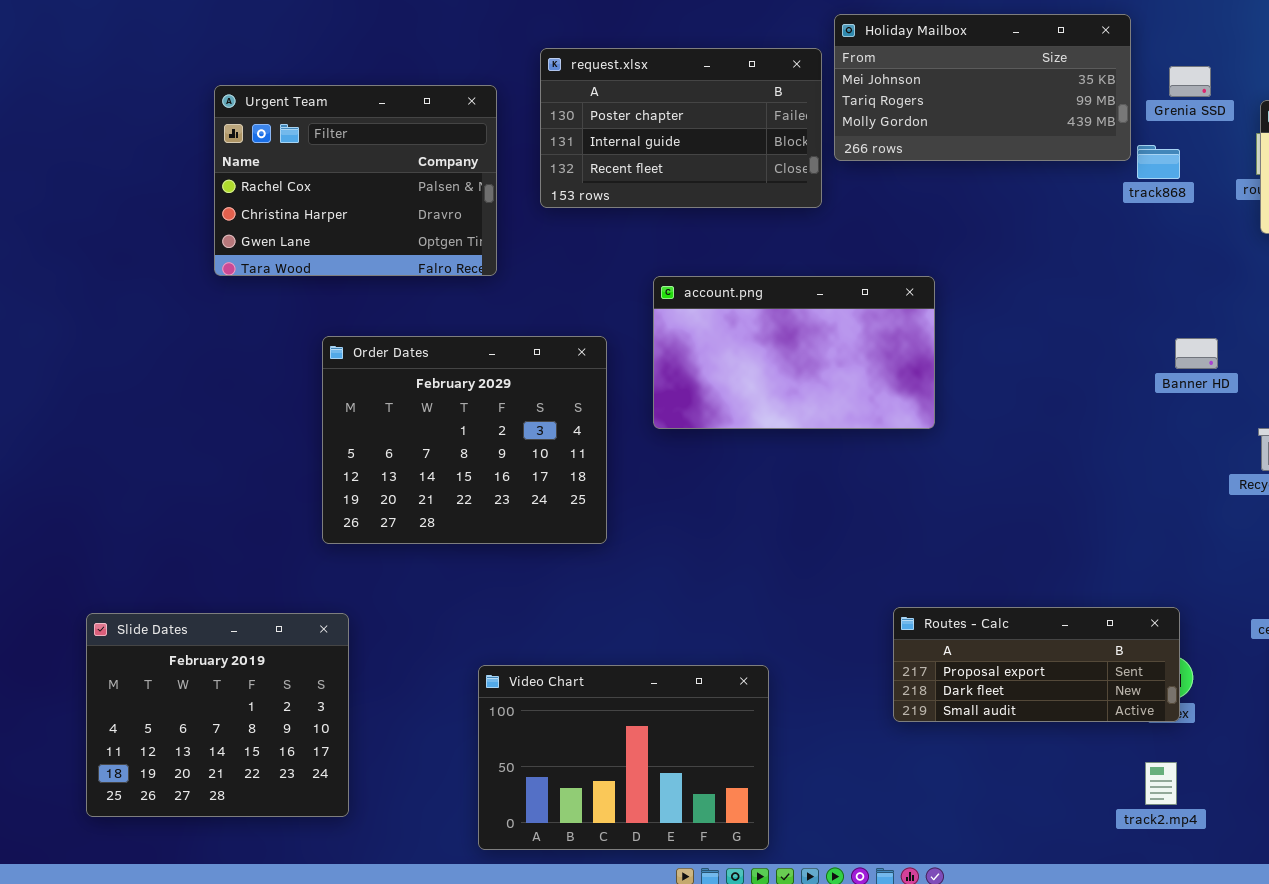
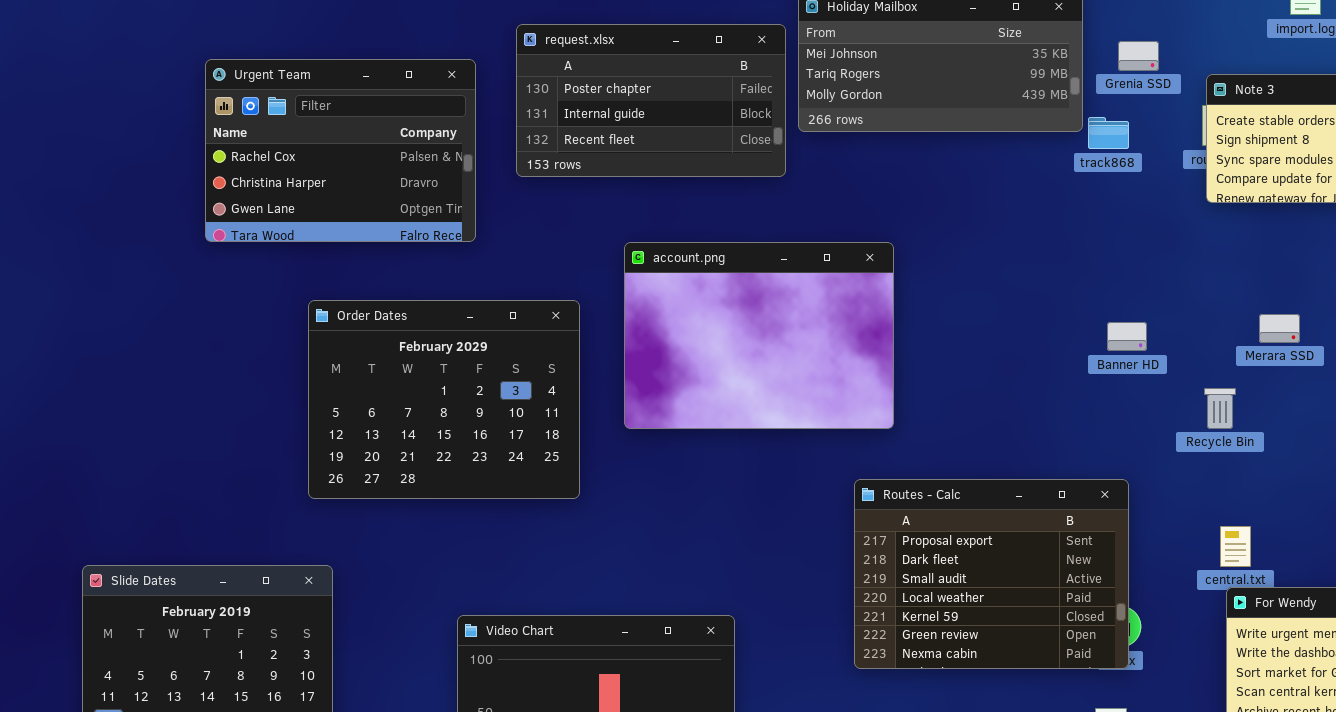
account.png: [653,276,935,429] -> [624,242,894,429], resized
Banner HD: [1175,338,1218,369] -> [1107,322,1147,351], moved
Routes - Calc: [893,607,1180,722] -> [854,479,1129,669], resized

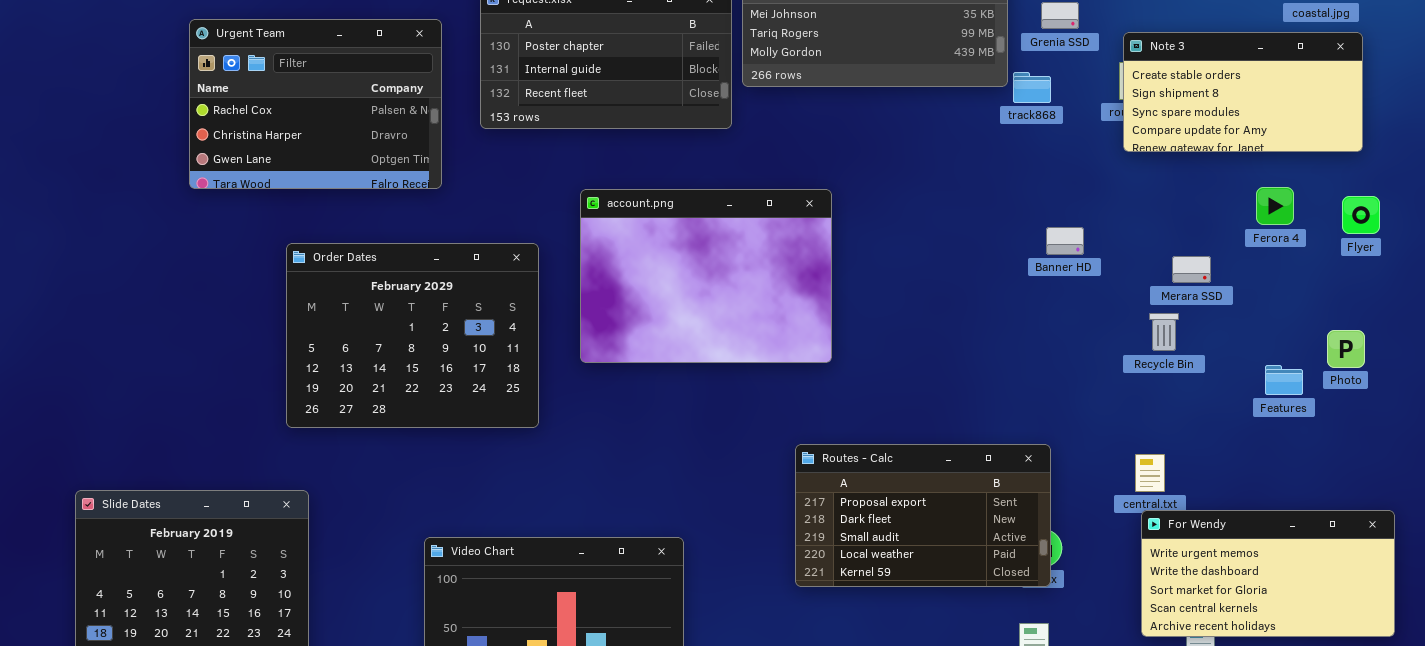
Banner HD: [1107,322,1147,351] -> [1046,227,1084,255], moved
Recycle Bin: [1204,388,1236,429] -> [1149,313,1179,351], moved
Routes - Calc: [854,479,1129,669] -> [795,444,1051,587], resized

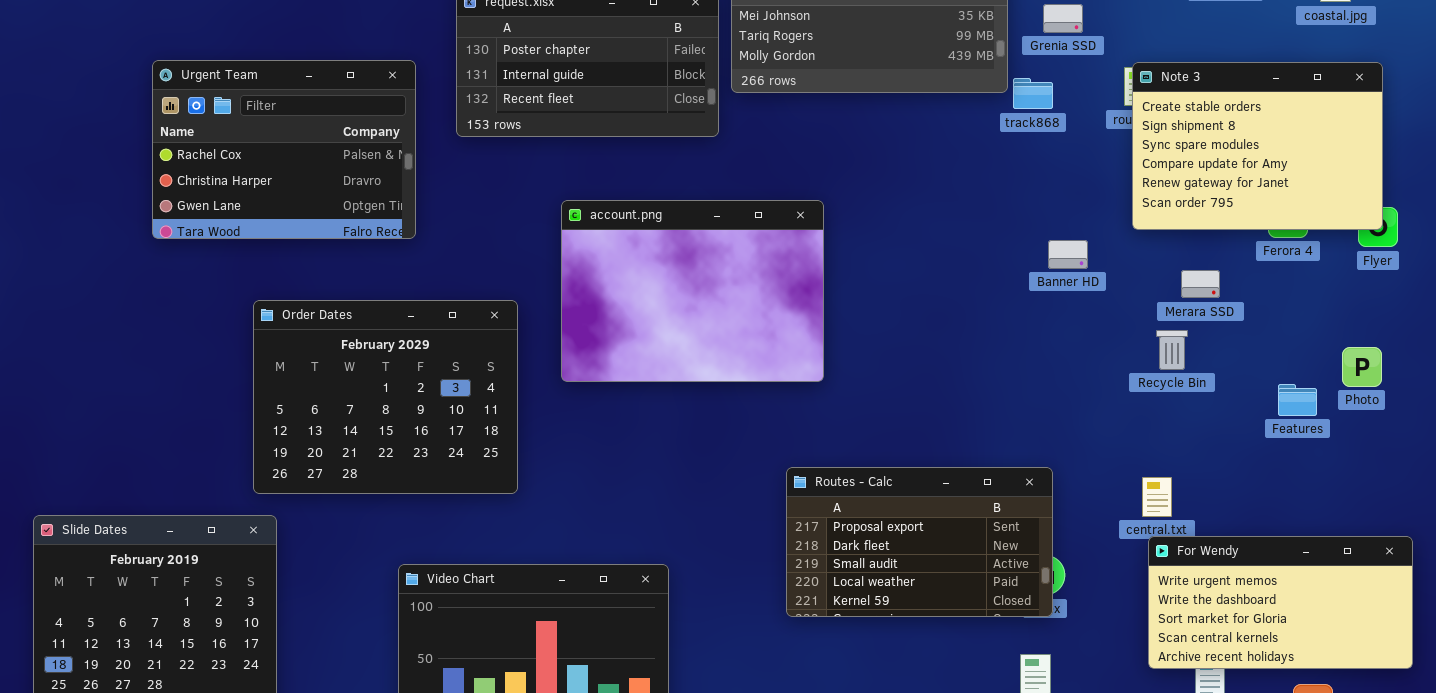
Urgent Team: [189,19,442,189] -> [152,60,416,239], moved
Note 3: [1123,32,1363,152] -> [1132,62,1383,230], moved, resized
Order Dates: [286,243,539,428] -> [253,300,518,494], moved

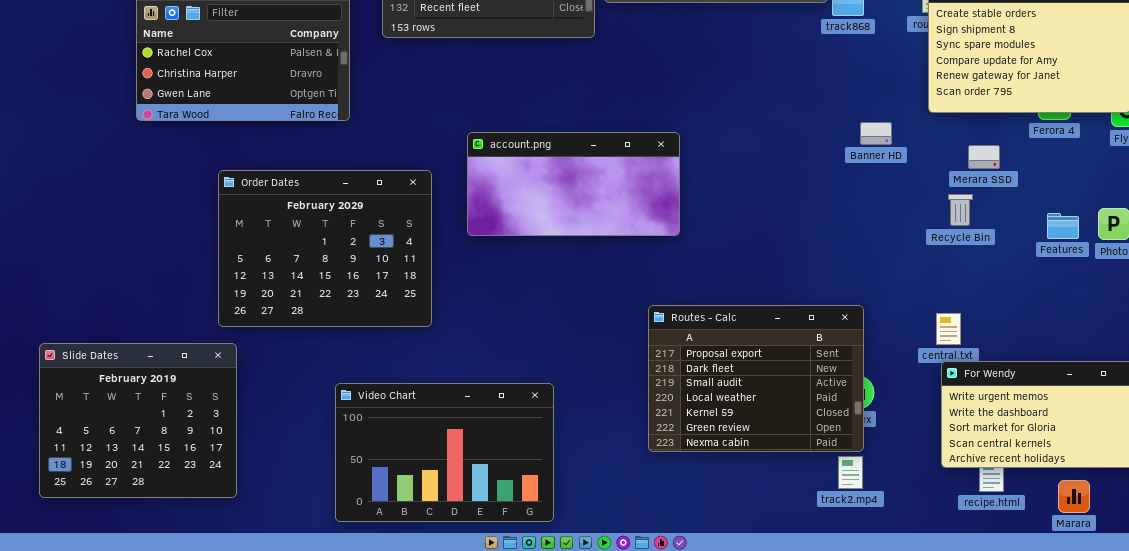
account.png: [561,200,824,382] -> [467,132,680,236], resized
Features: [1278,384,1317,416] -> [1047,213,1079,239], moved
Routes - Calc: [786,467,1053,617] -> [648,305,864,452], resized

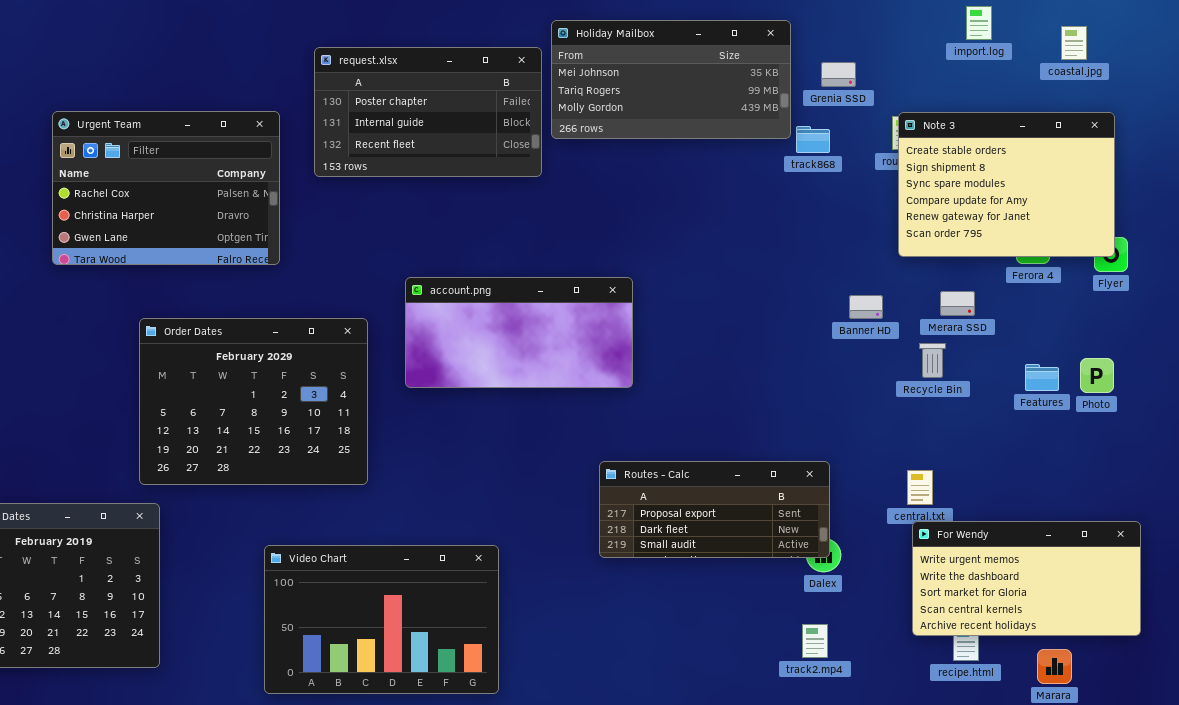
Banner HD: [860,122,892,145] -> [849,295,883,319], moved
Routes - Calc: [648,305,864,452] -> [599,461,830,558], resized

